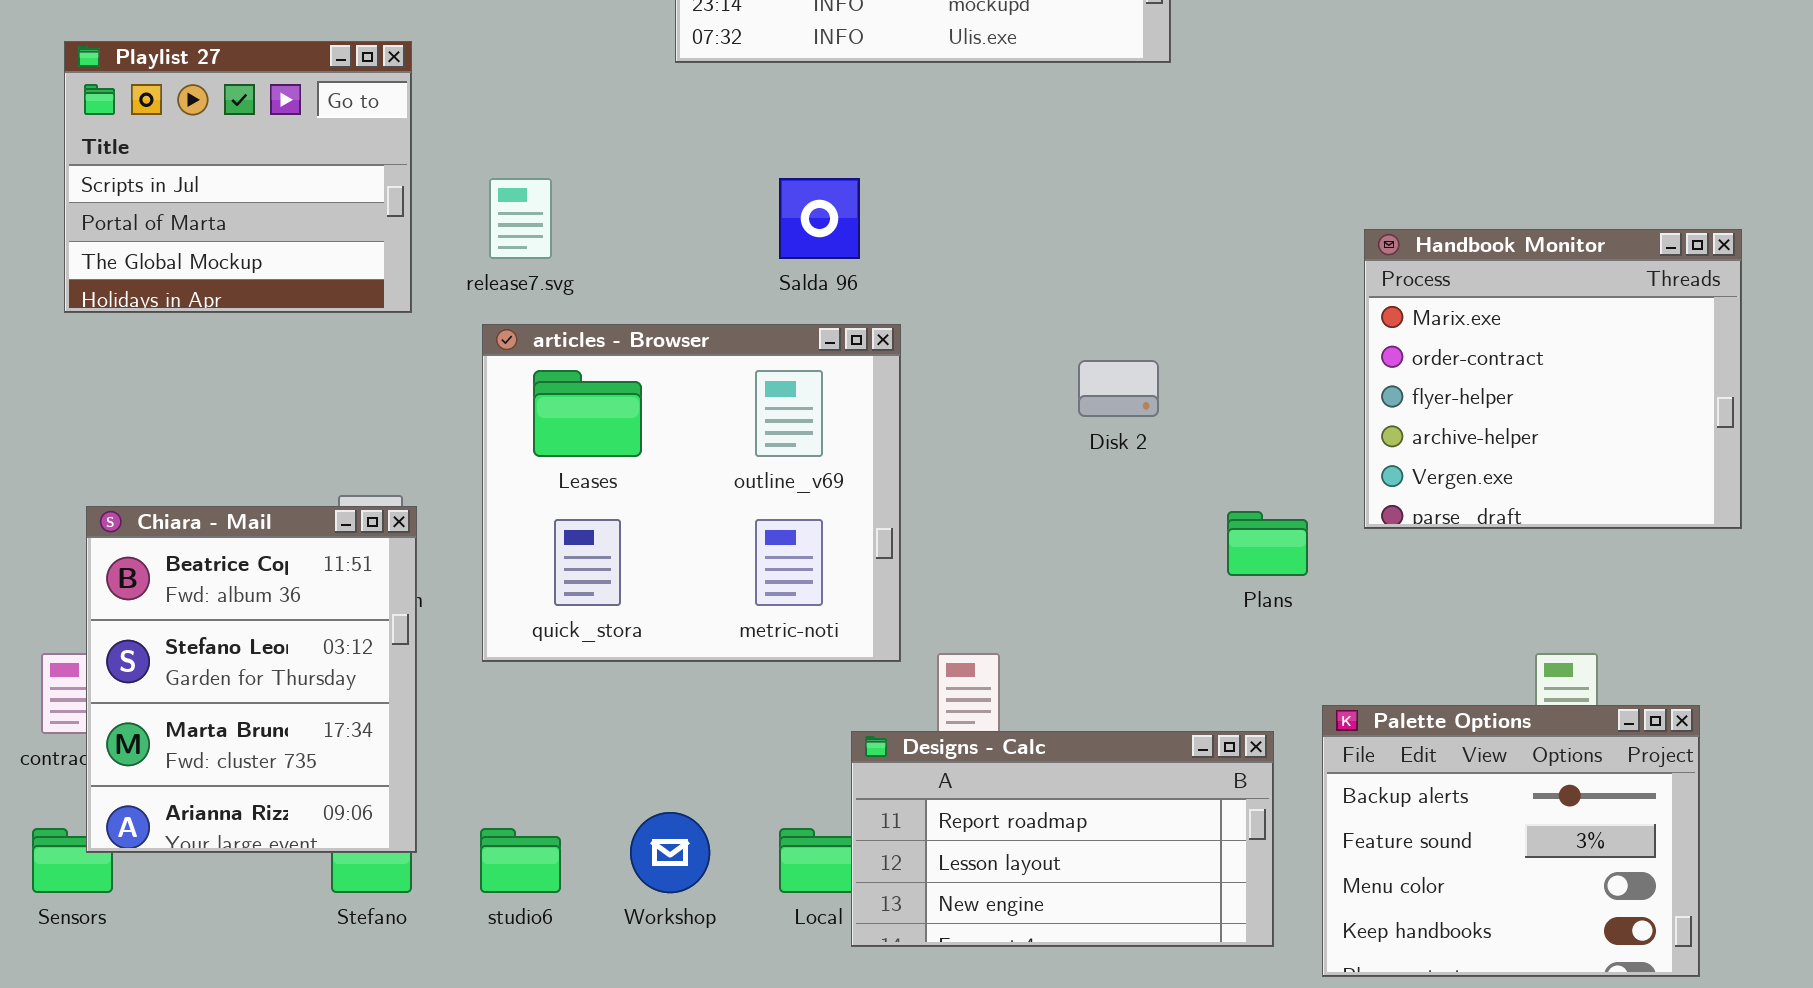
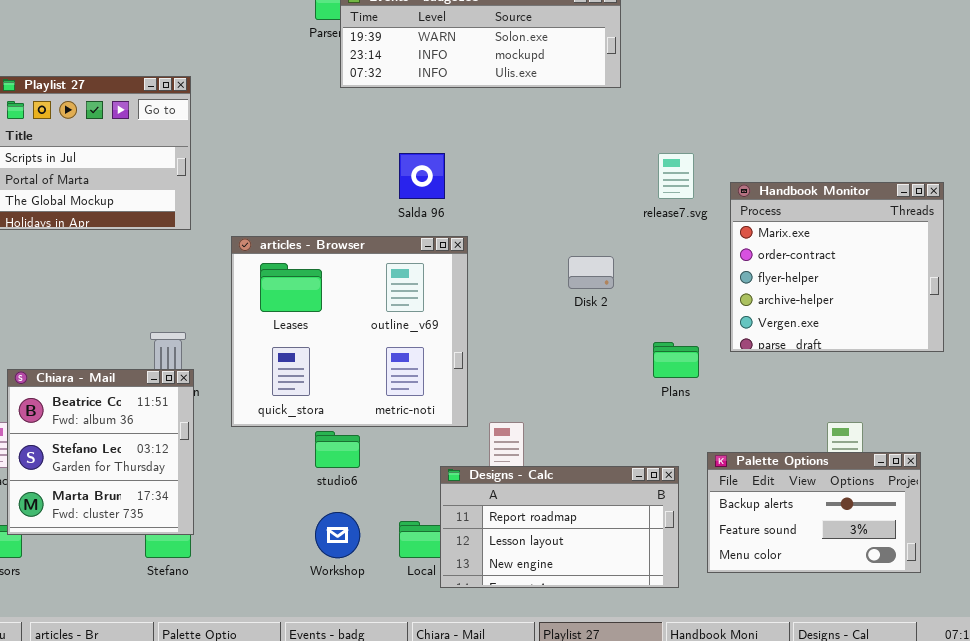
release7.svg: [489,178,552,259] -> [658,153,694,199], moved
Chiara - Mail: [86,506,417,853] -> [7,369,194,535], resized
Palette Options: [1322,705,1700,977] -> [707,452,921,573], resized
studio6: [480,828,561,893] -> [315,431,360,468], moved

